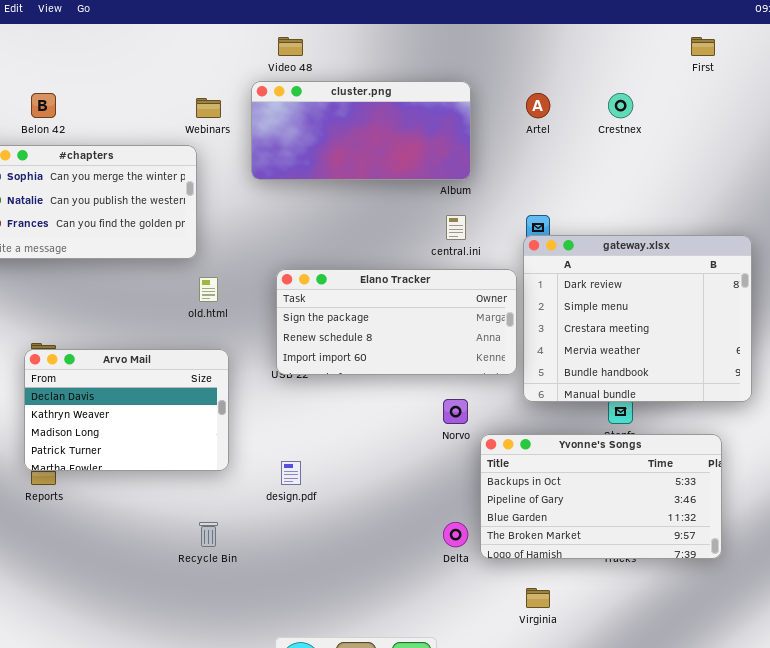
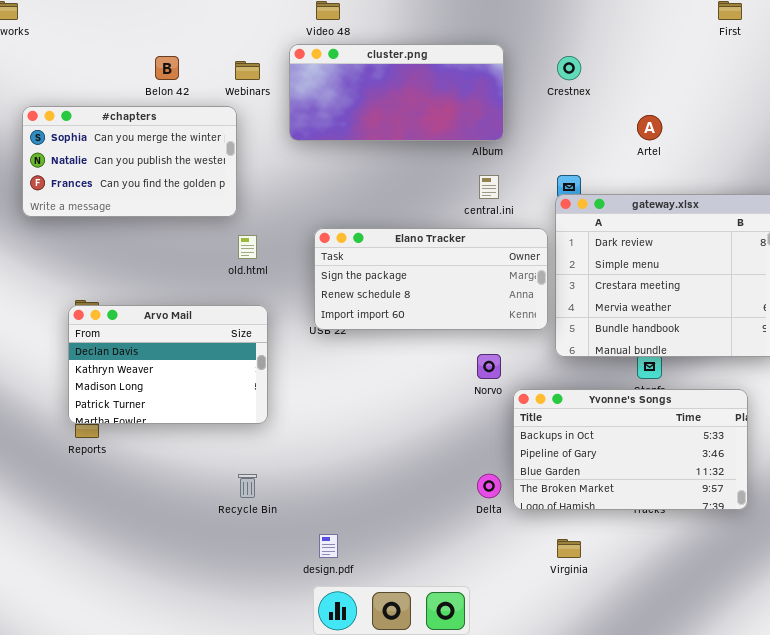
Belon 42: [31,93,56,118] -> [155,56,179,80], moved
Artel: [526,93,550,118] -> [637,115,662,140], moved
Crestnex: [608,93,633,118] -> [557,56,581,80], moved
design.pdf: [281,461,301,485] -> [319,534,338,558], moved

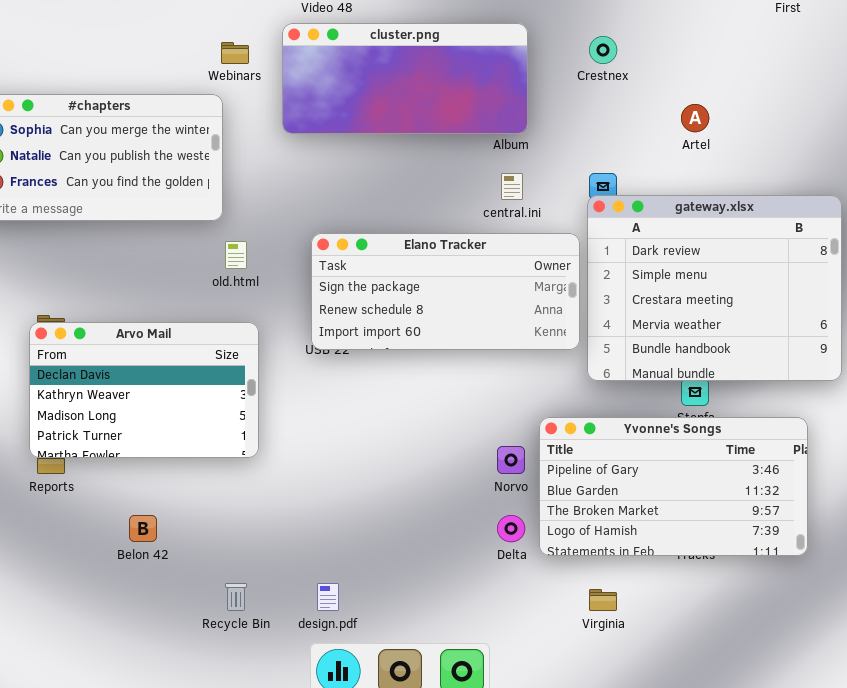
Belon 42: [155,56,179,80] -> [129,515,157,542], moved
Norvo: [477,354,501,379] -> [497,446,525,474], moved
Yvonne's Songs: [513,389,748,510] -> [539,417,808,556], scrolled down 1 row
Recycle Bin: [238,474,257,498] -> [225,583,247,611], moved

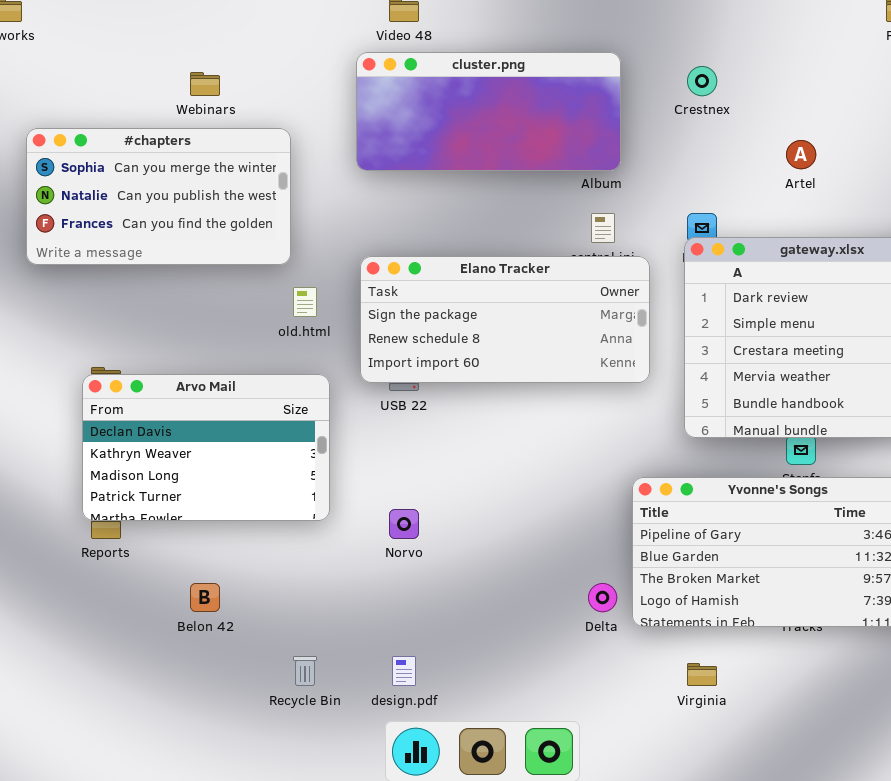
Webinars: [221,42,249,64] -> [190,72,220,96], moved
Elano Tracker: [311,233,580,350] -> [360,256,650,383], moved
Norvo: [497,446,525,474] -> [389,509,419,539], moved

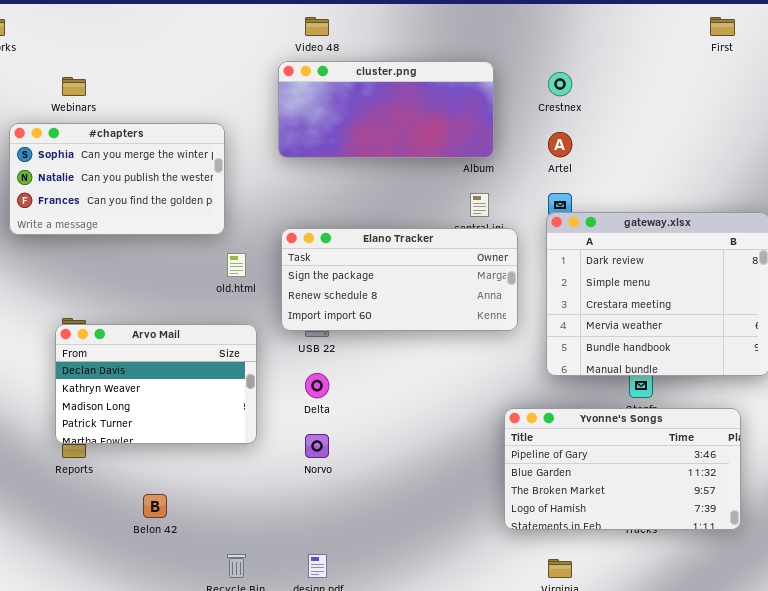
Webinars: [190,72,220,96] -> [62,77,86,96], moved
Artel: [786,140,816,169] -> [548,132,572,157], moved
Delta: [588,583,617,612] -> [305,373,329,398], moved

